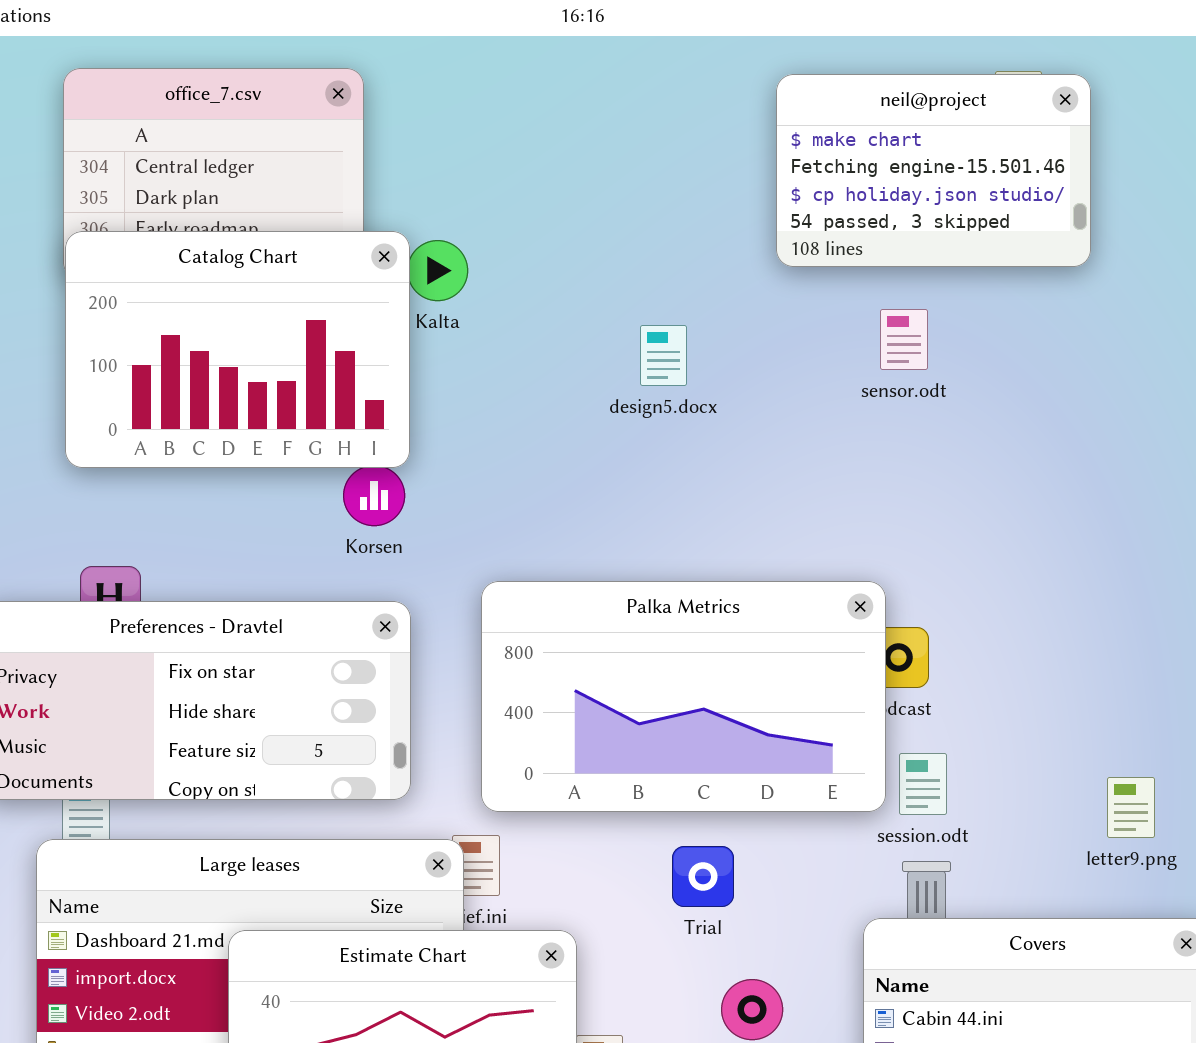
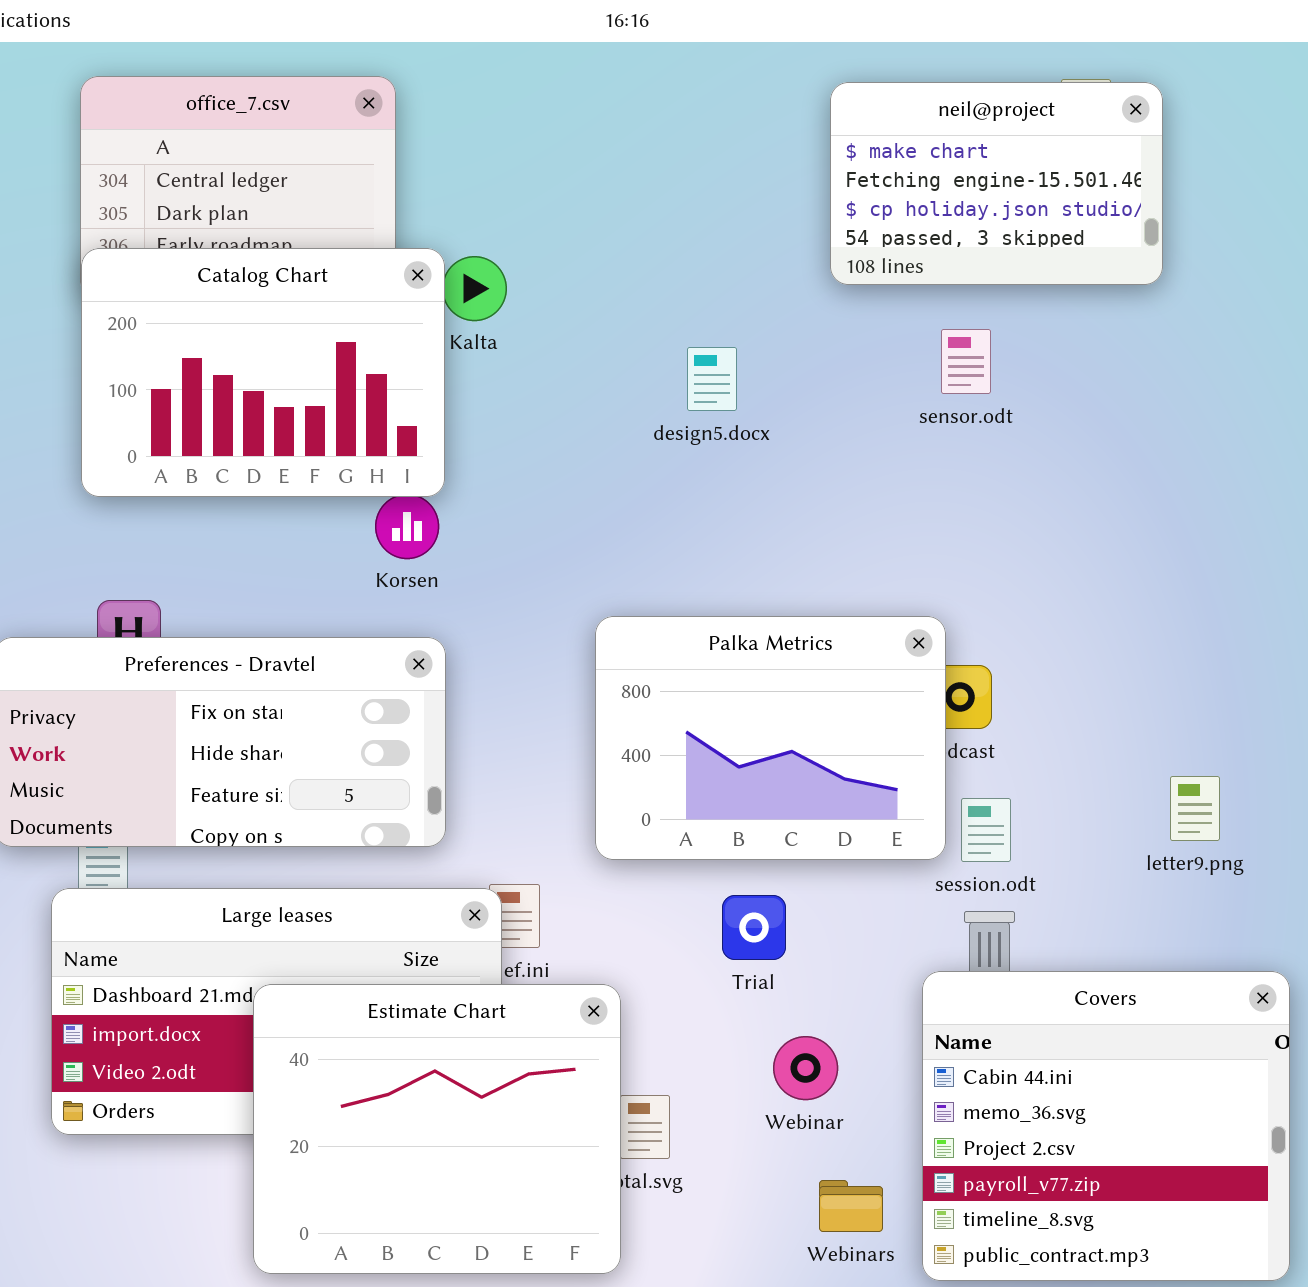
Palka Metrics: [481,581,886,812] -> [595,616,946,860], resized
letter9.png: [1107,777,1155,838] -> [1170,776,1220,841], moved

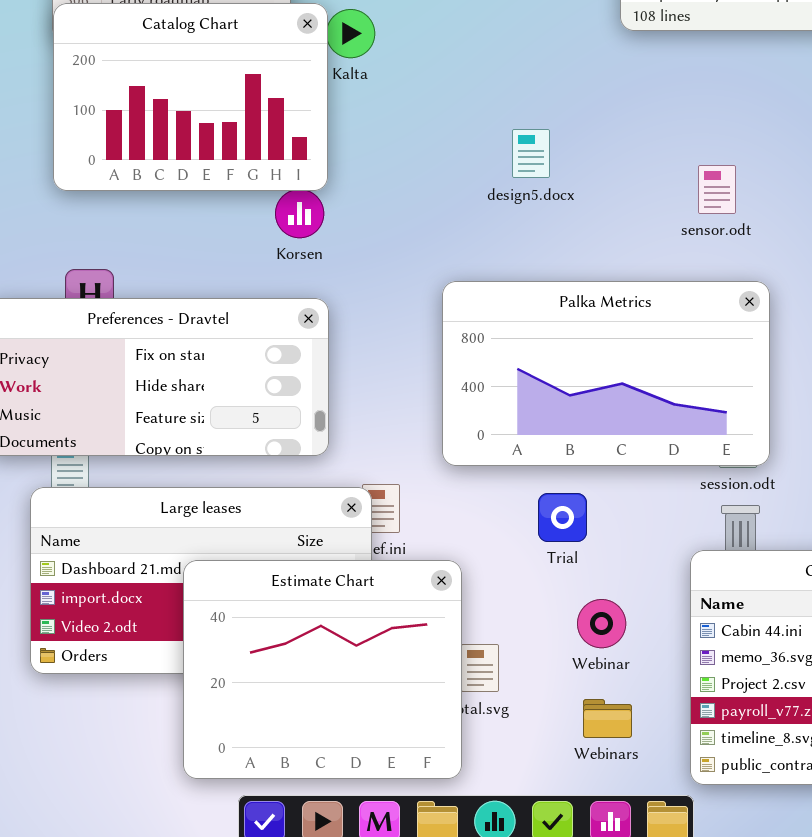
sensor.odt: [941,329,991,394] -> [698,165,736,214], moved
design5.docx: [687,347,737,411] -> [512,129,550,178], moved
Palka Metrics: [595,616,946,860] -> [442,281,770,466], resized
Webinars: [819,1180,883,1232] -> [583,699,632,738], moved

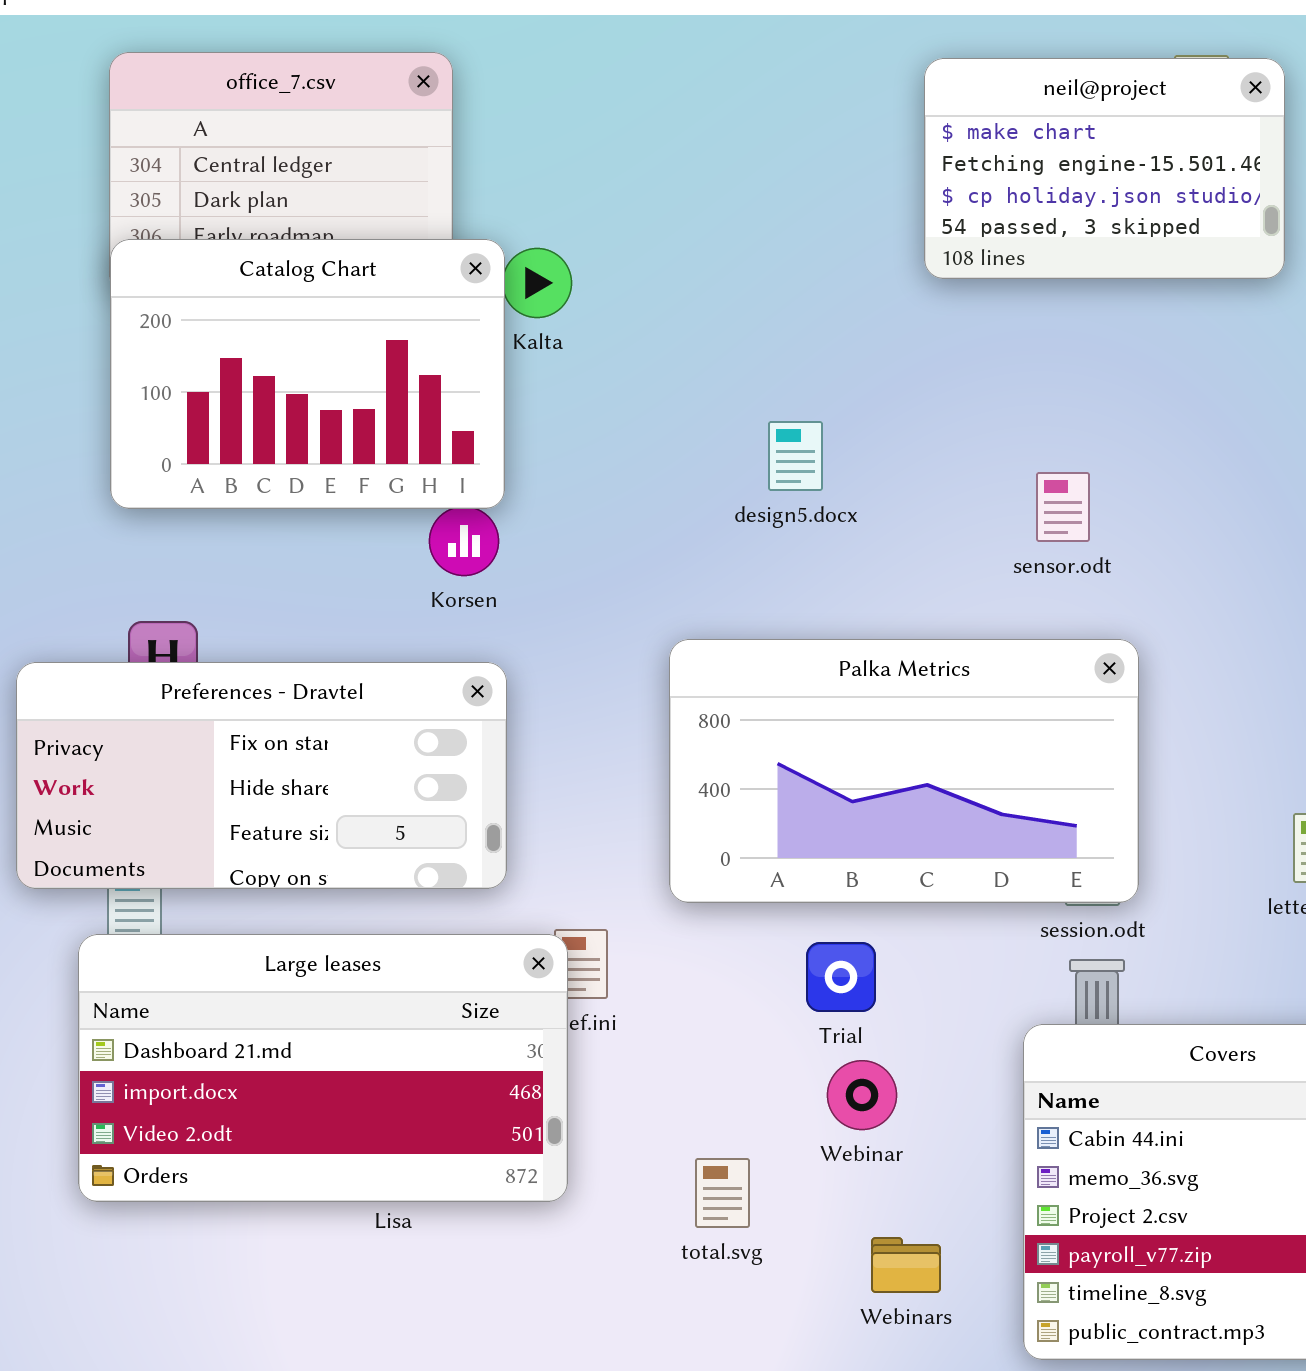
Estimate Chart: [183,560,462,779] -> none, closed
Webinar: [577,599,626,648] -> [827,1060,897,1130], moved

